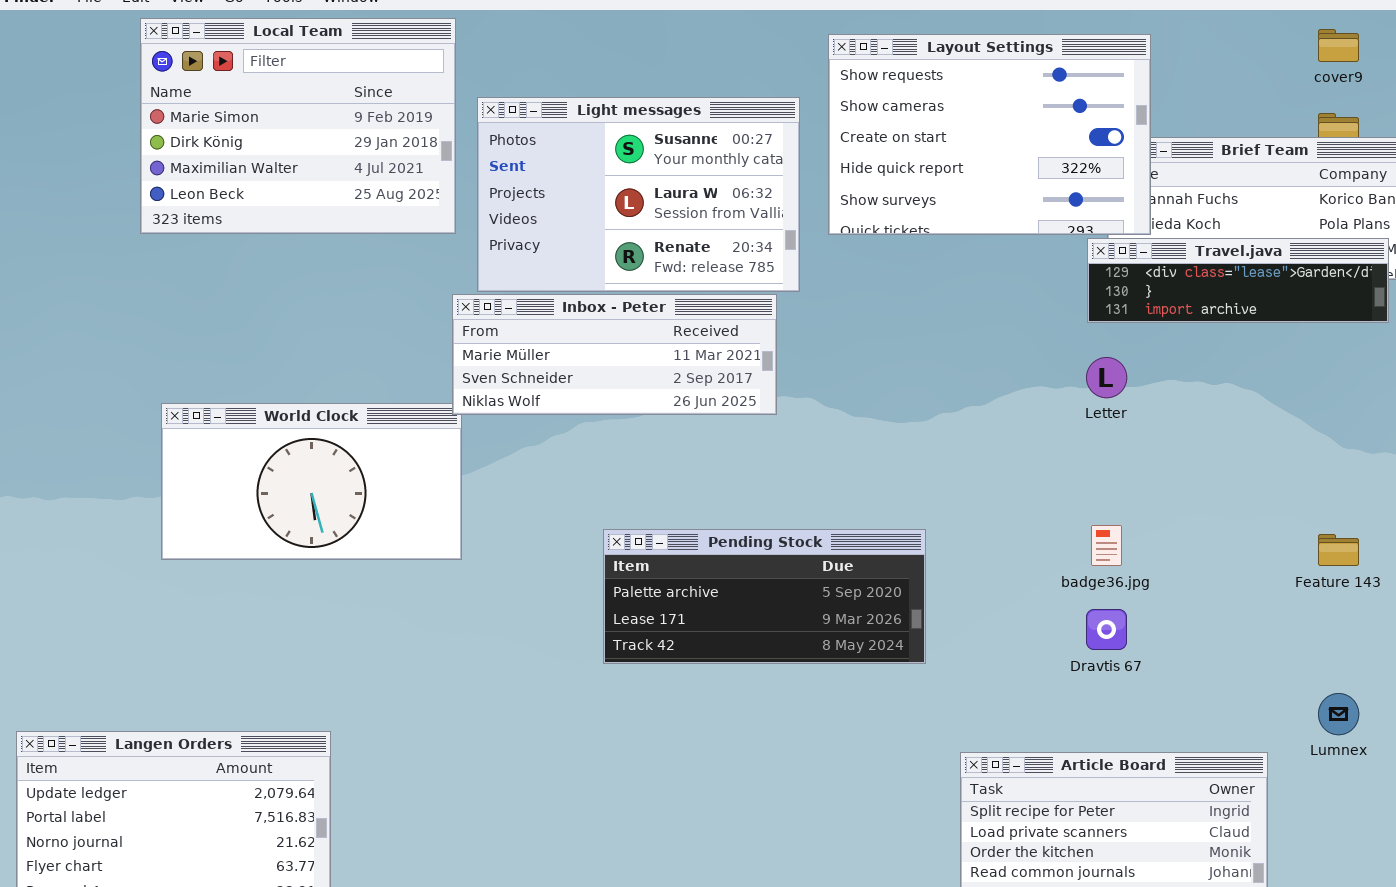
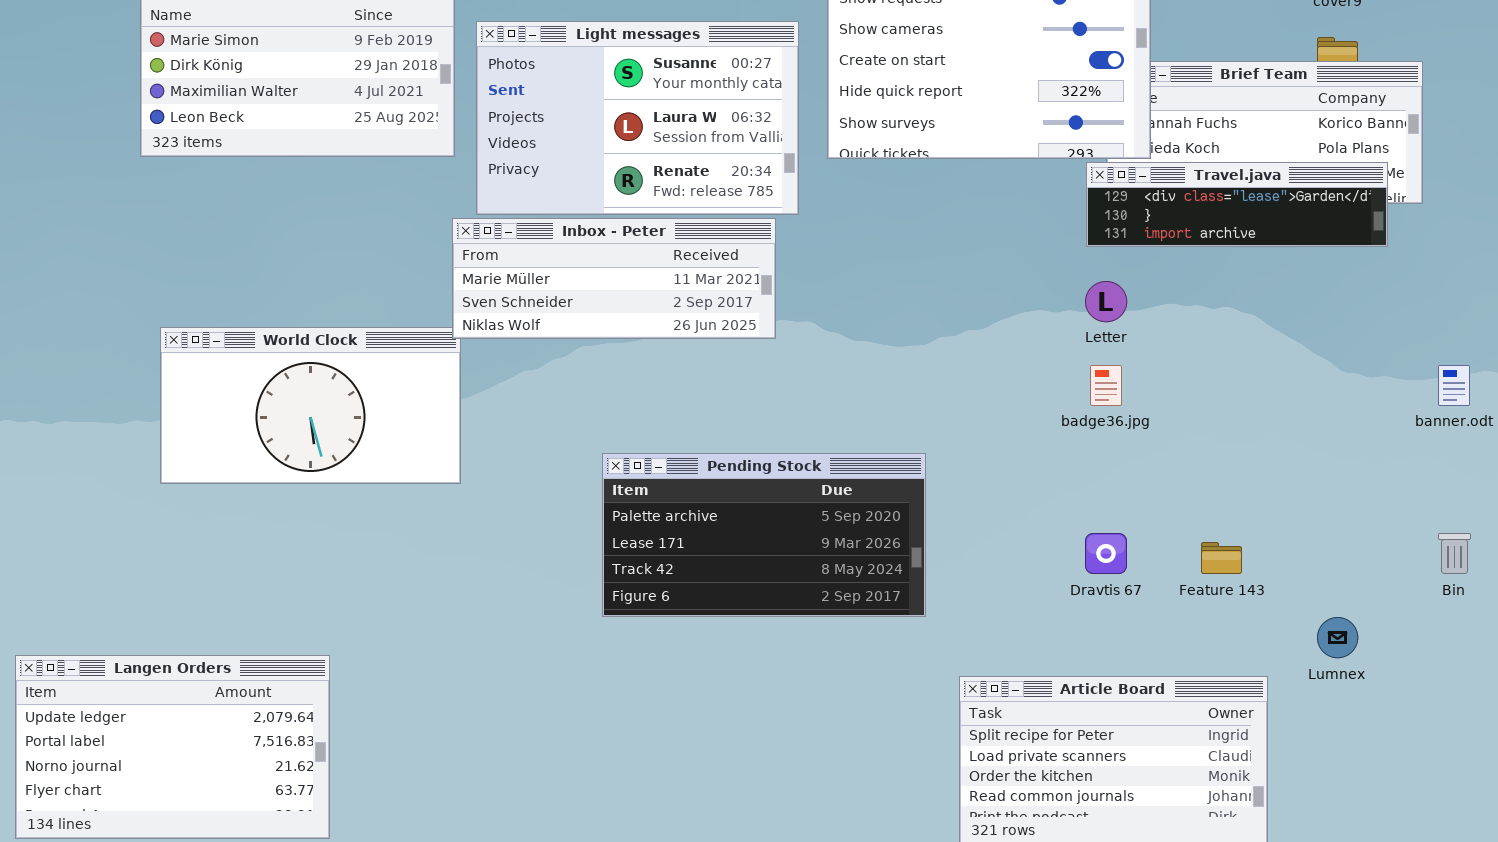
badge36.jpg: [1091,525,1122,566] -> [1090,365,1122,406], moved
Pending Stock: [603,529,926,664] -> [602,453,926,617], resized
Feature 143: [1318,534,1359,566] -> [1201,542,1242,574], moved

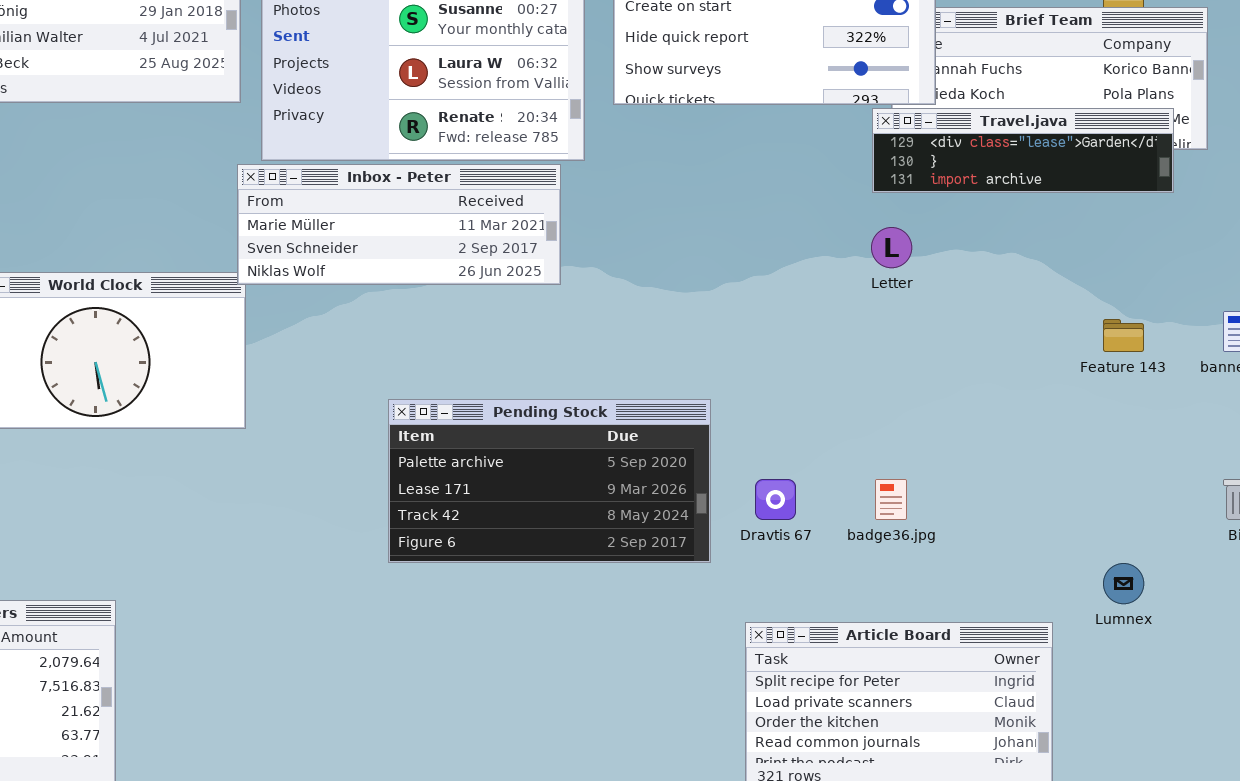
badge36.jpg: [1090,365,1122,406] -> [875,479,907,520], moved
Dravtis 67: [1085,533,1127,574] -> [755,479,796,520], moved
Feature 143: [1201,542,1242,574] -> [1103,319,1144,352], moved

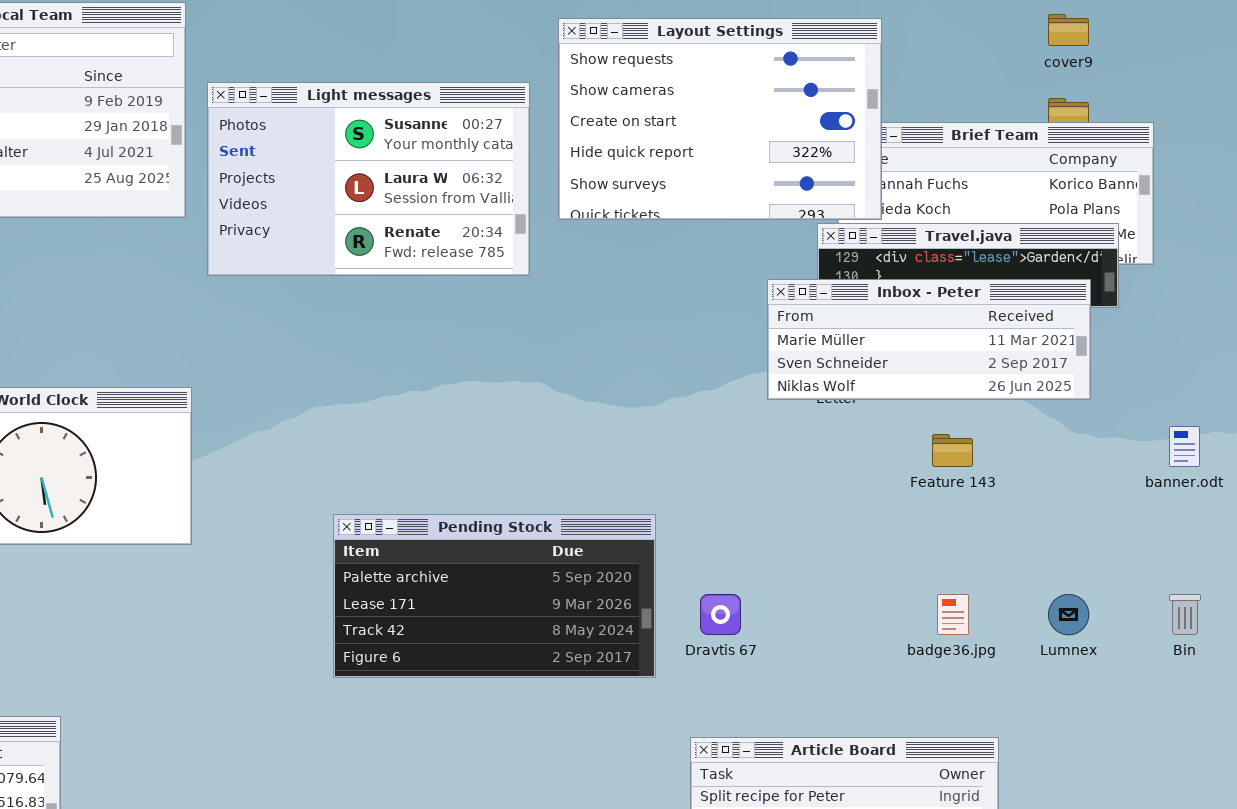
Inbox - Peter: [237,164,561,285] -> [767,279,1091,400], moved
Feature 143: [1103,319,1144,352] -> [932,434,973,467], moved
badge36.jpg: [875,479,907,520] -> [937,594,969,635], moved
Lumnex: [1103,563,1144,604] -> [1048,594,1089,635], moved

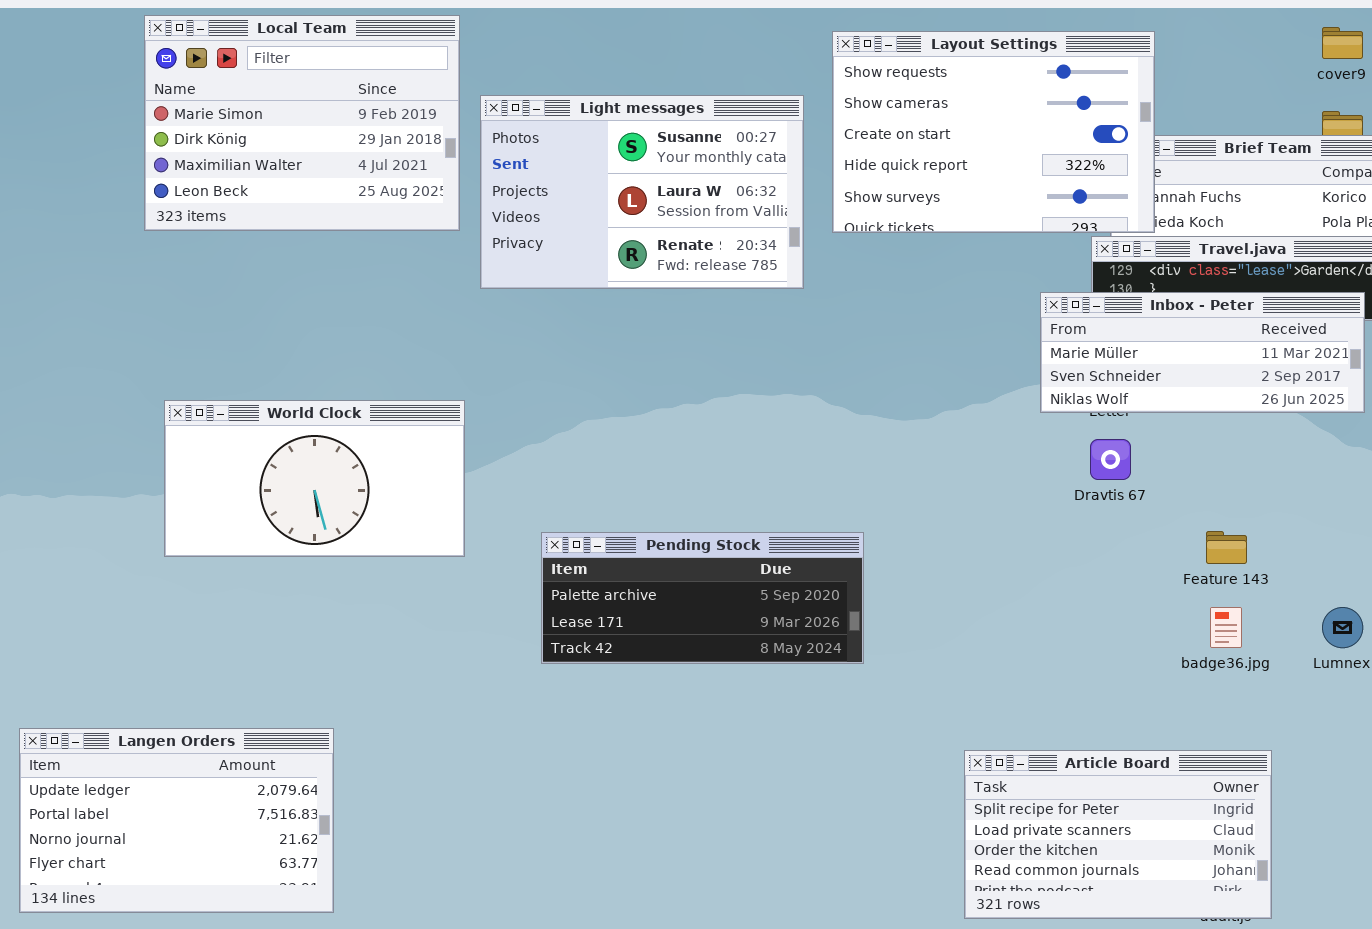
Feature 143: [932,434,973,467] -> [1206,531,1247,564], moved
Pending Stock: [333,514,656,678] -> [541,532,864,664], moved, resized
Dravtis 67: [700,594,741,635] -> [1090,439,1131,480], moved

